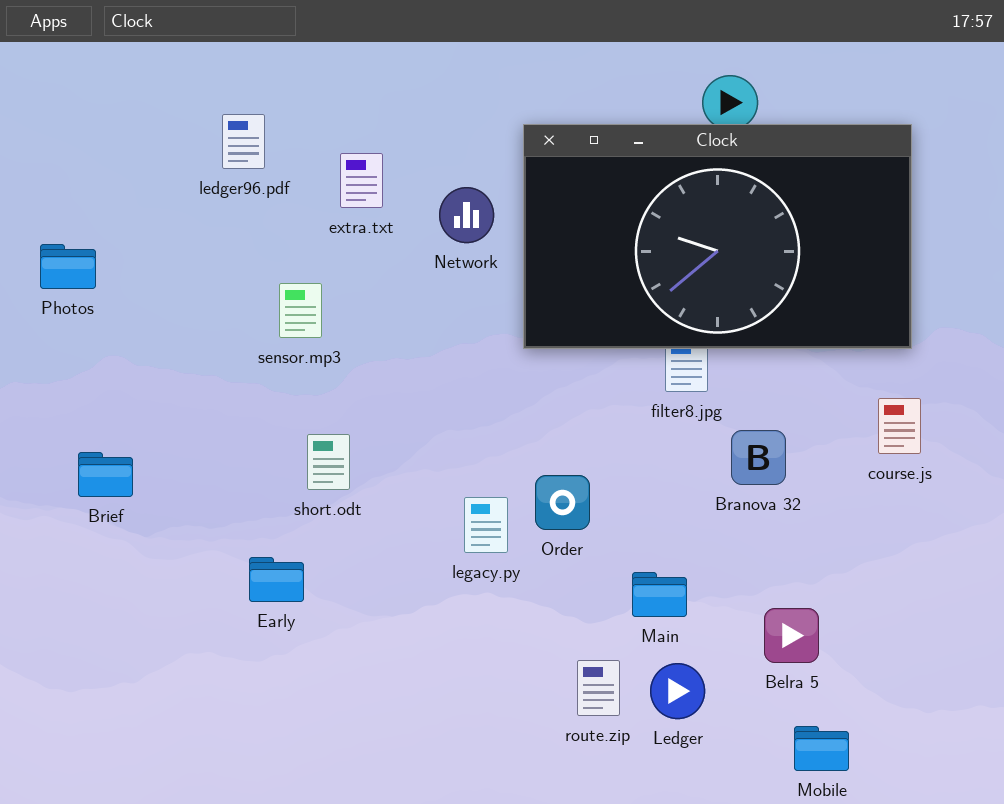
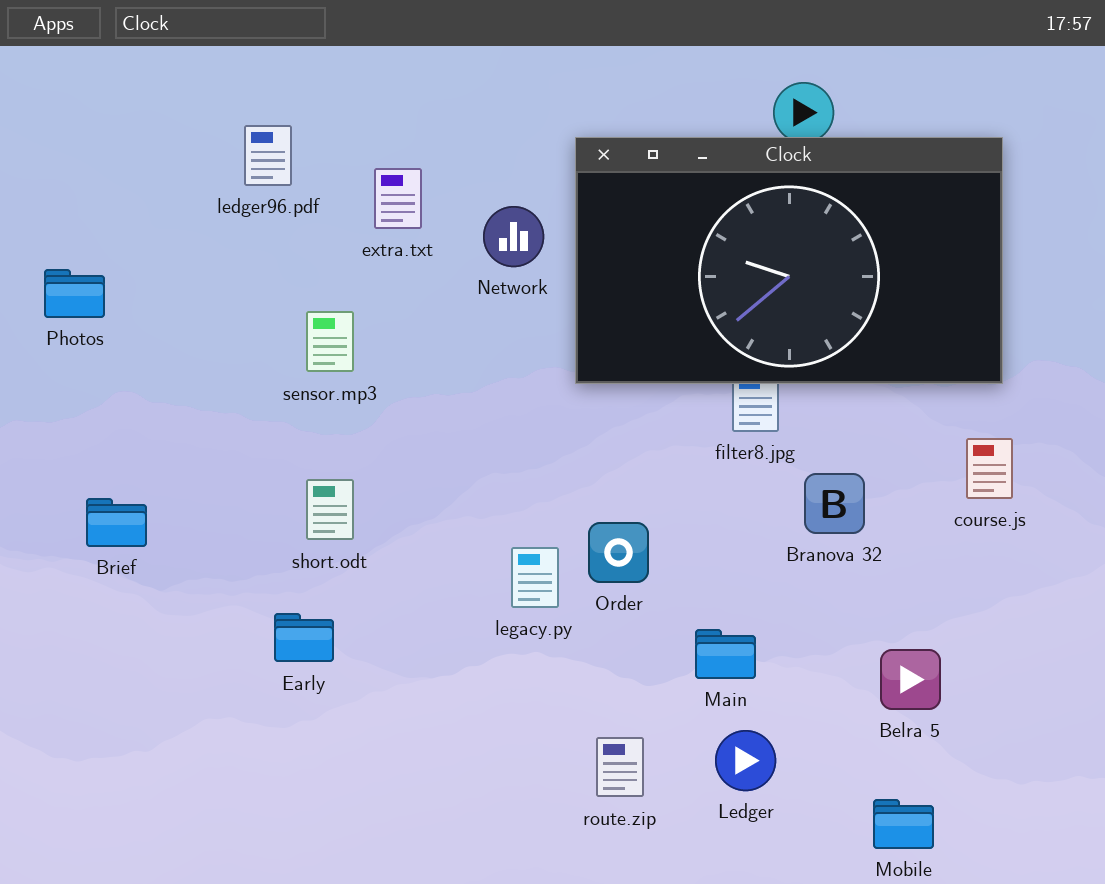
short.odt: [307,434,350,490] -> [306,479,354,540], moved
Belra 5: [764,608,819,663] -> [880,649,941,710], moved
route.zip: [577,660,620,716] -> [596,737,644,797], moved

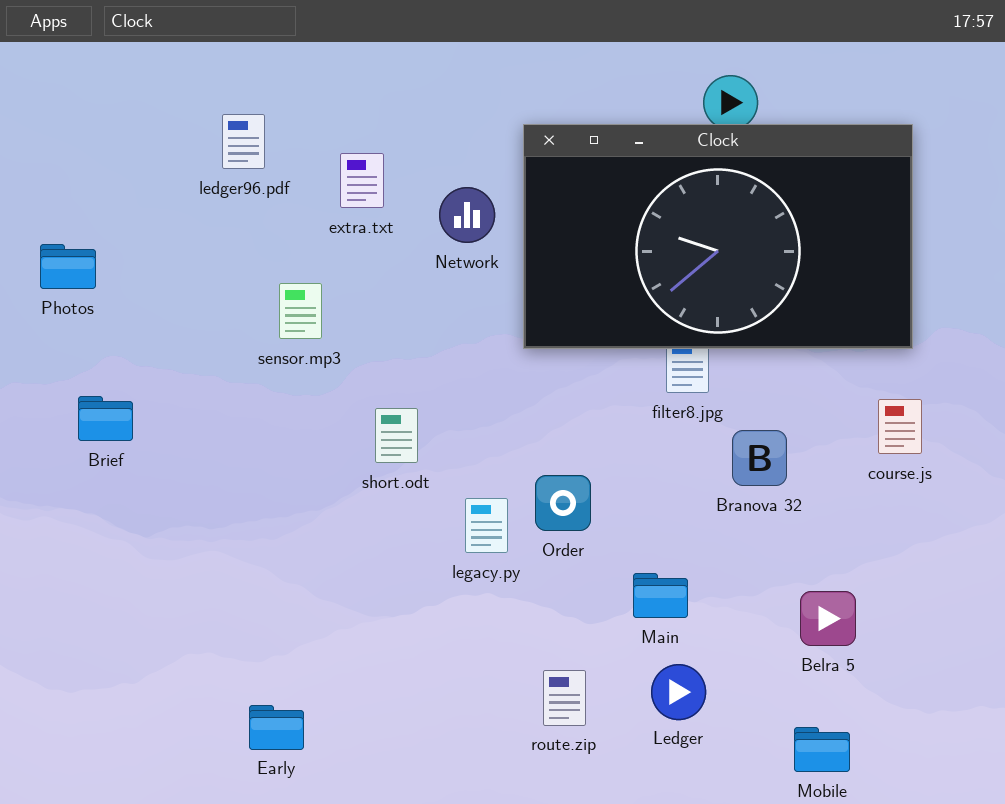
short.odt: [306,479,354,540] -> [375,408,418,463], moved
Brief: [86,498,147,547] -> [78,396,133,441], moved
Early: [274,613,334,662] -> [249,705,304,750], moved

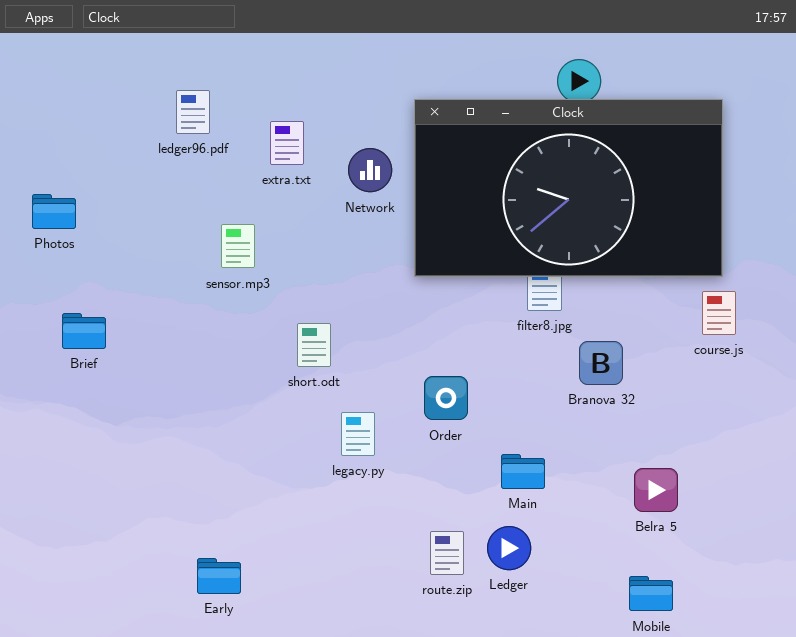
course.js: [878,399,922,454] -> [702,291,736,335], moved
legacy.py: [465,498,508,553] -> [341,412,375,456], moved
Ledger: [651,664,706,720] -> [487,526,531,570], moved

